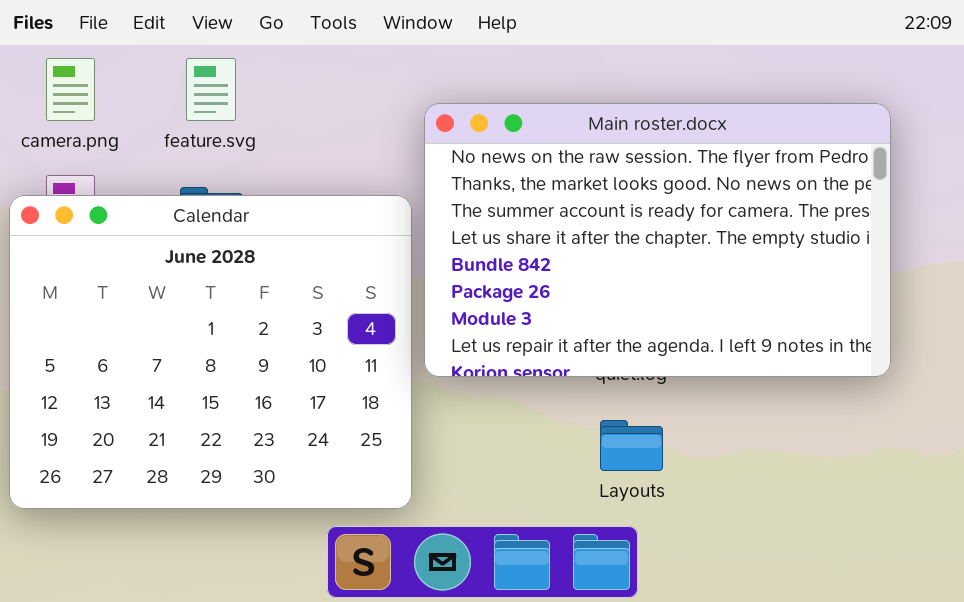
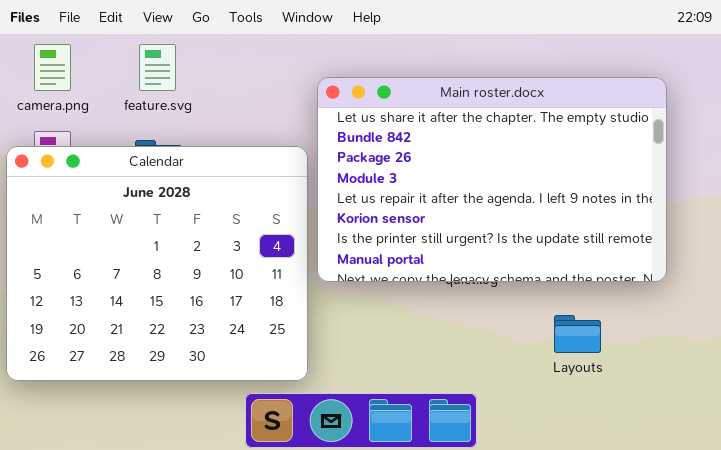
Main roster.docx: [424,103,891,377] -> [317,77,667,282], scrolled down 3 rows
Layouts: [600,420,663,471] -> [554,315,601,353], moved

